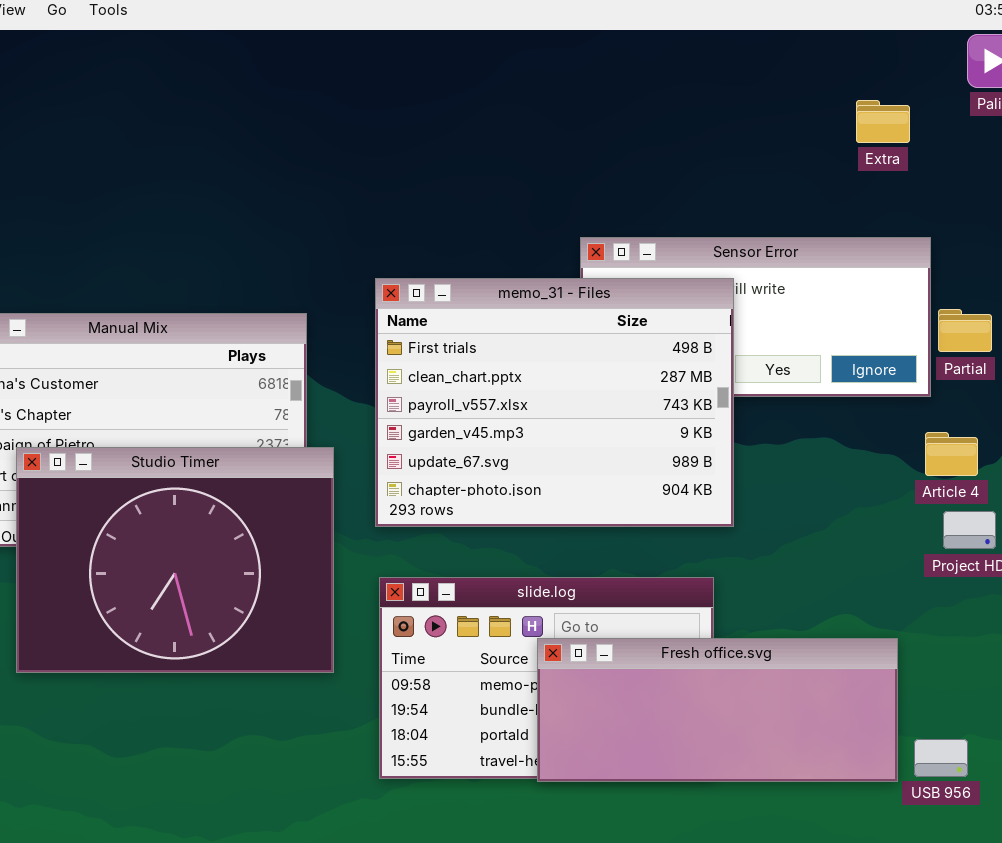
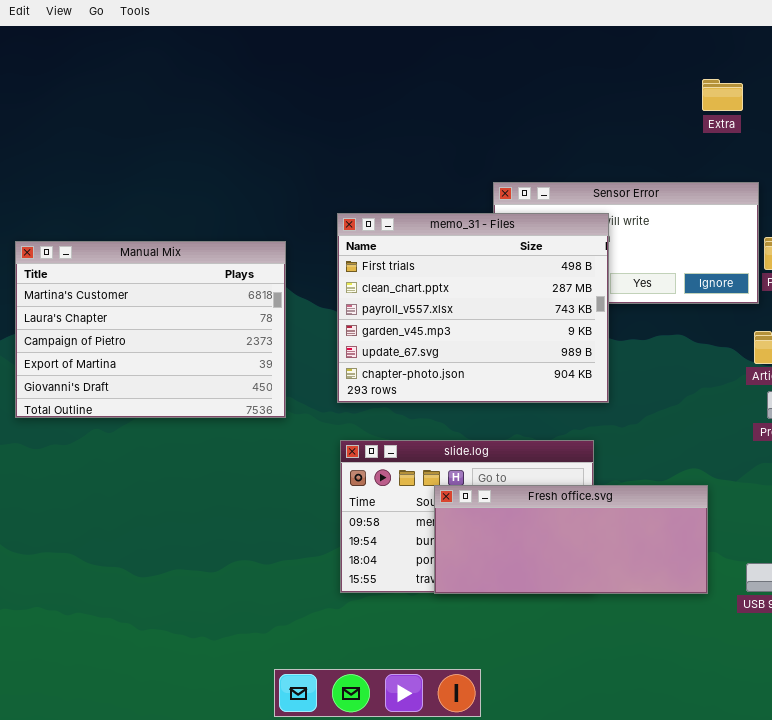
Studio Timer: [16,447,334,673] -> none, closed
Fresh office.svg: [537,638,898,782] -> [434,485,708,594], moved

